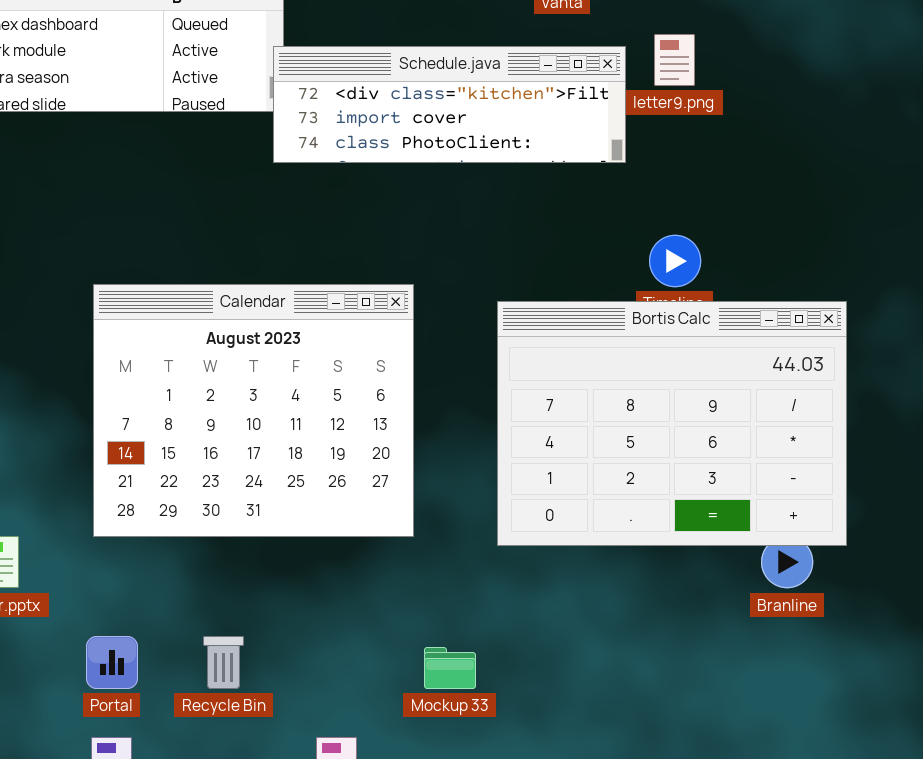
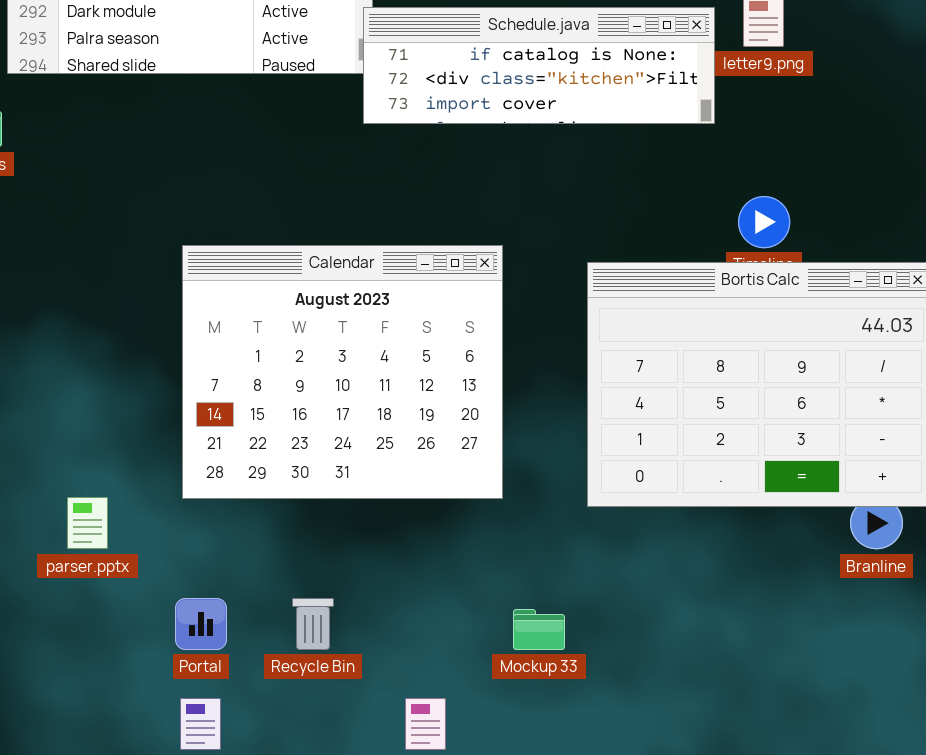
Schedule.java: [273,46,626,163] -> [363,7,715,124], scrolled up 1 row

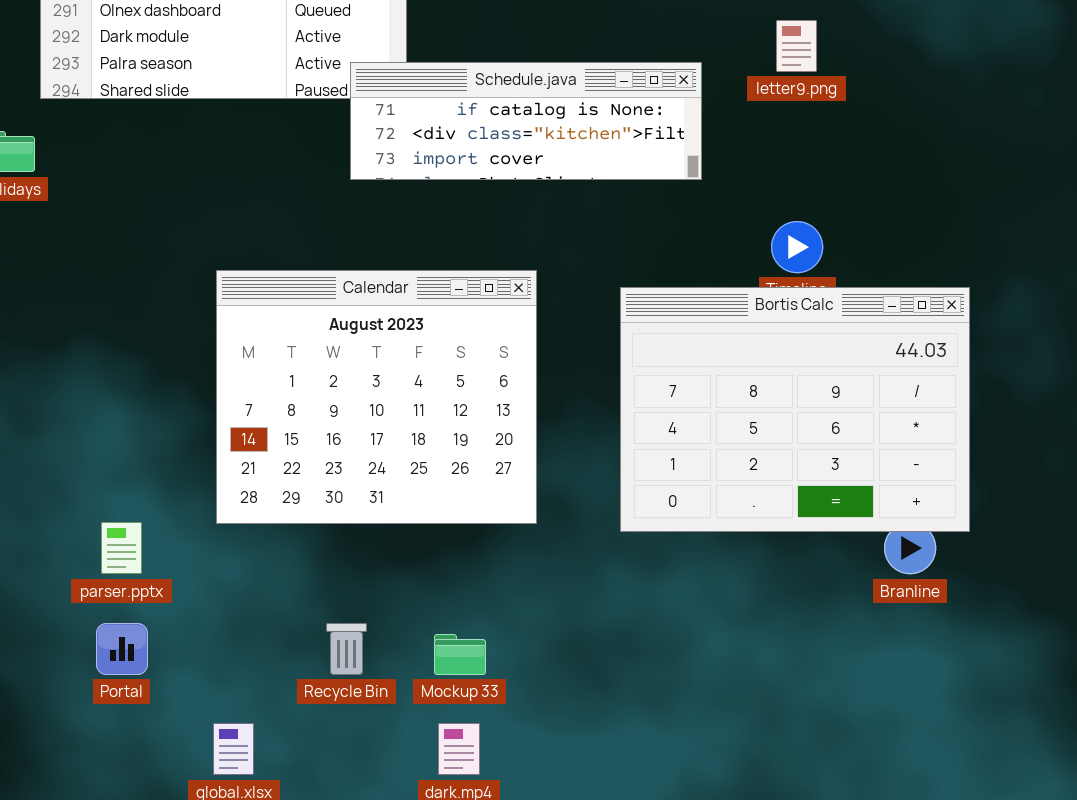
Schedule.java: [363,7,715,124] -> [350,62,702,180], moved
Portal: [175,598,227,650] -> [96,623,148,675], moved
Mockup 33: [513,609,565,650] -> [434,634,486,675], moved

